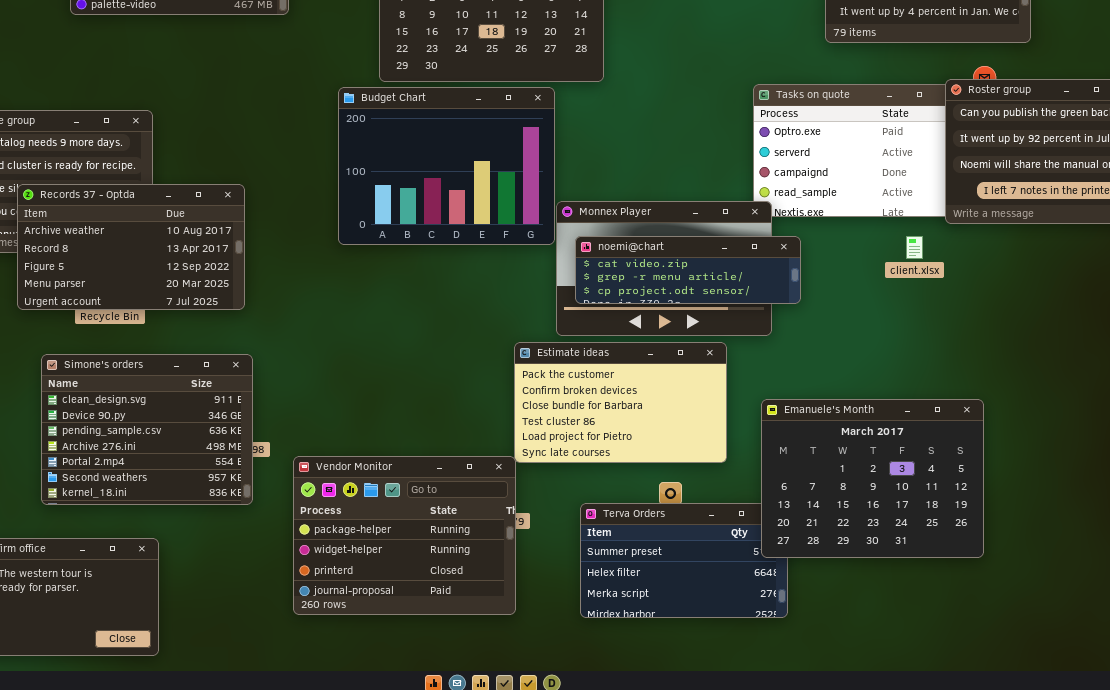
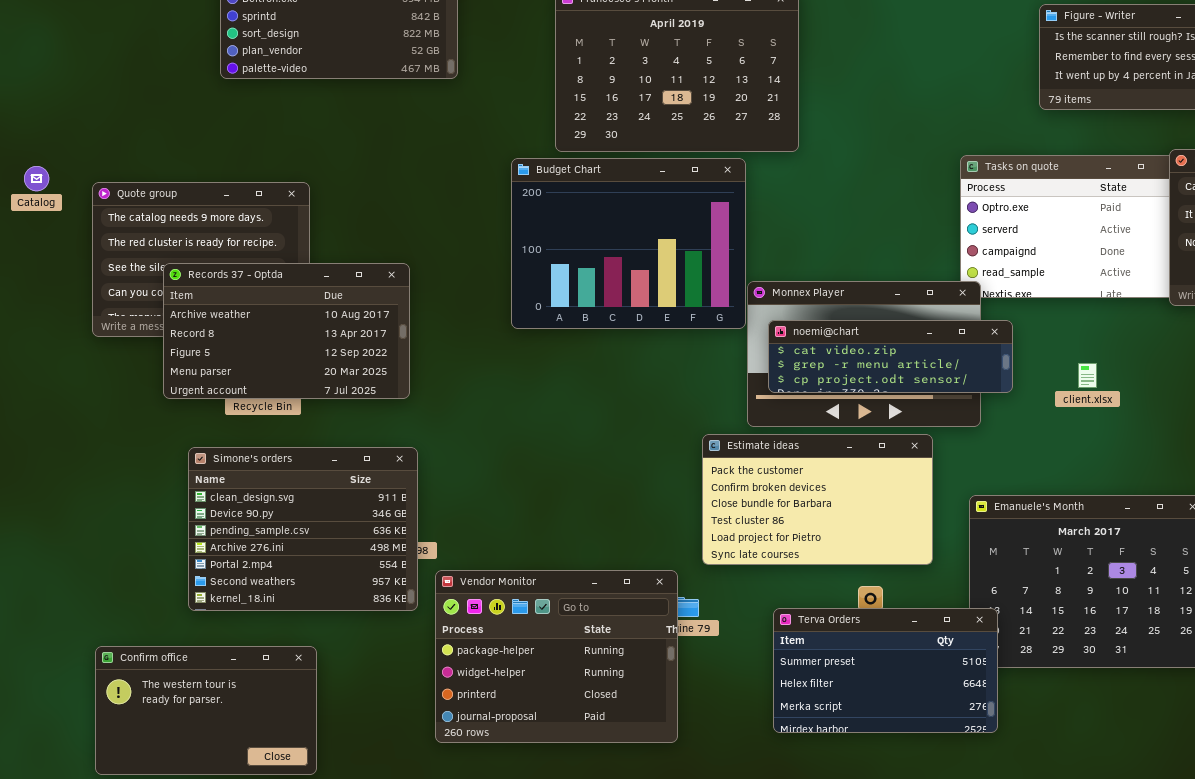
client.xlsx: [906,236,923,259] -> [1078,363,1097,388], moved
Vendor Monitor: [293,456,516,615] -> [435,570,678,743], moved
Terva Orders: [580,503,788,618] -> [773,608,998,733], raised

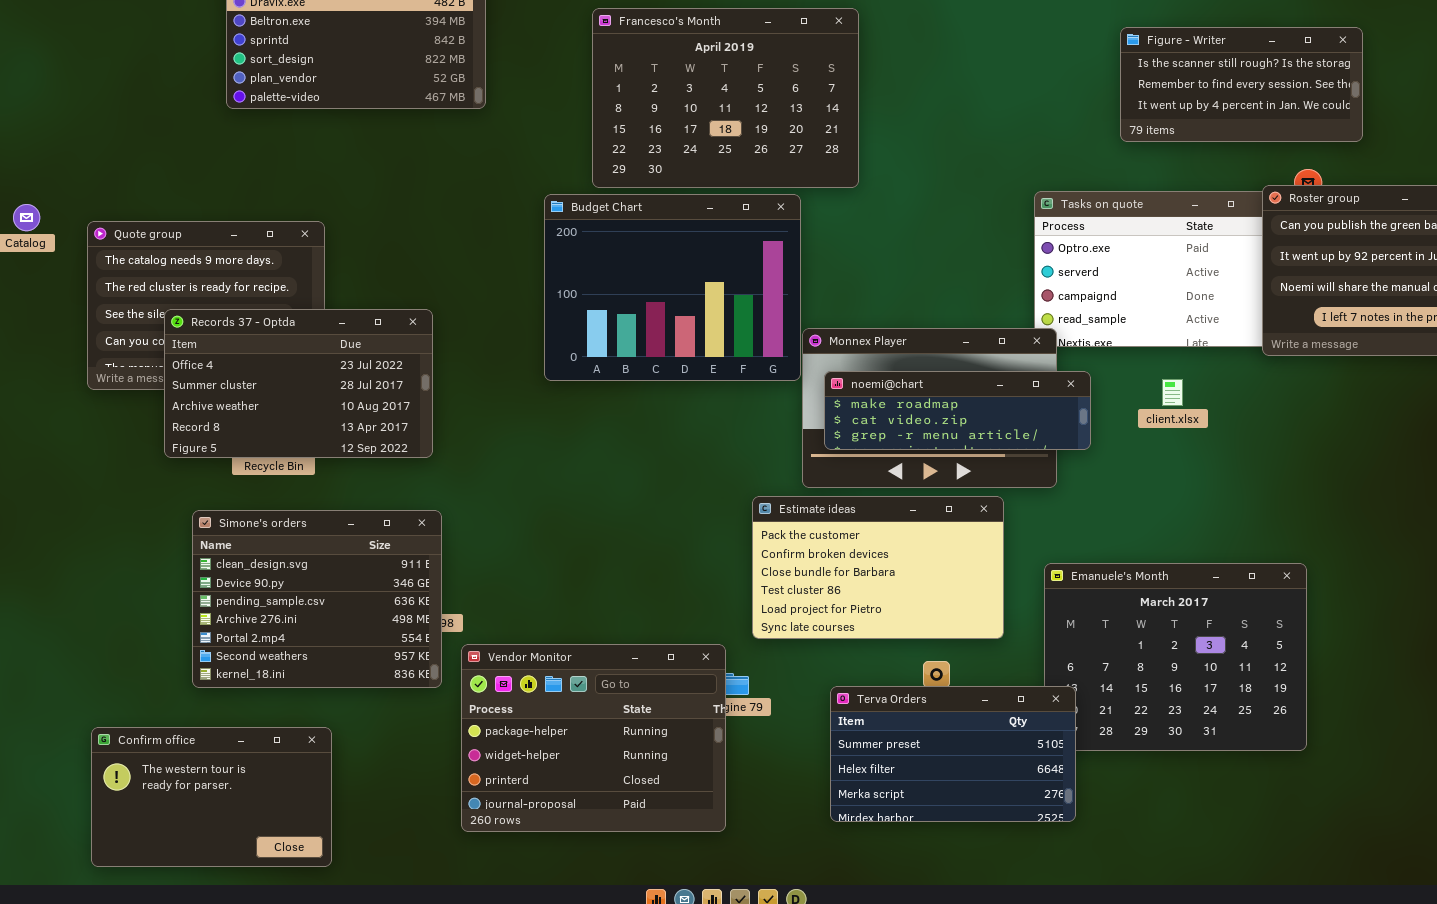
Records 37 - Optda: [163,263,410,399] -> [164,309,433,458], scrolled up 2 rows
noemi@chart: [768,320,1013,393] -> [824,371,1091,450], scrolled up 1 row
client.xlsx: [1078,363,1097,388] -> [1162,379,1183,406], moved

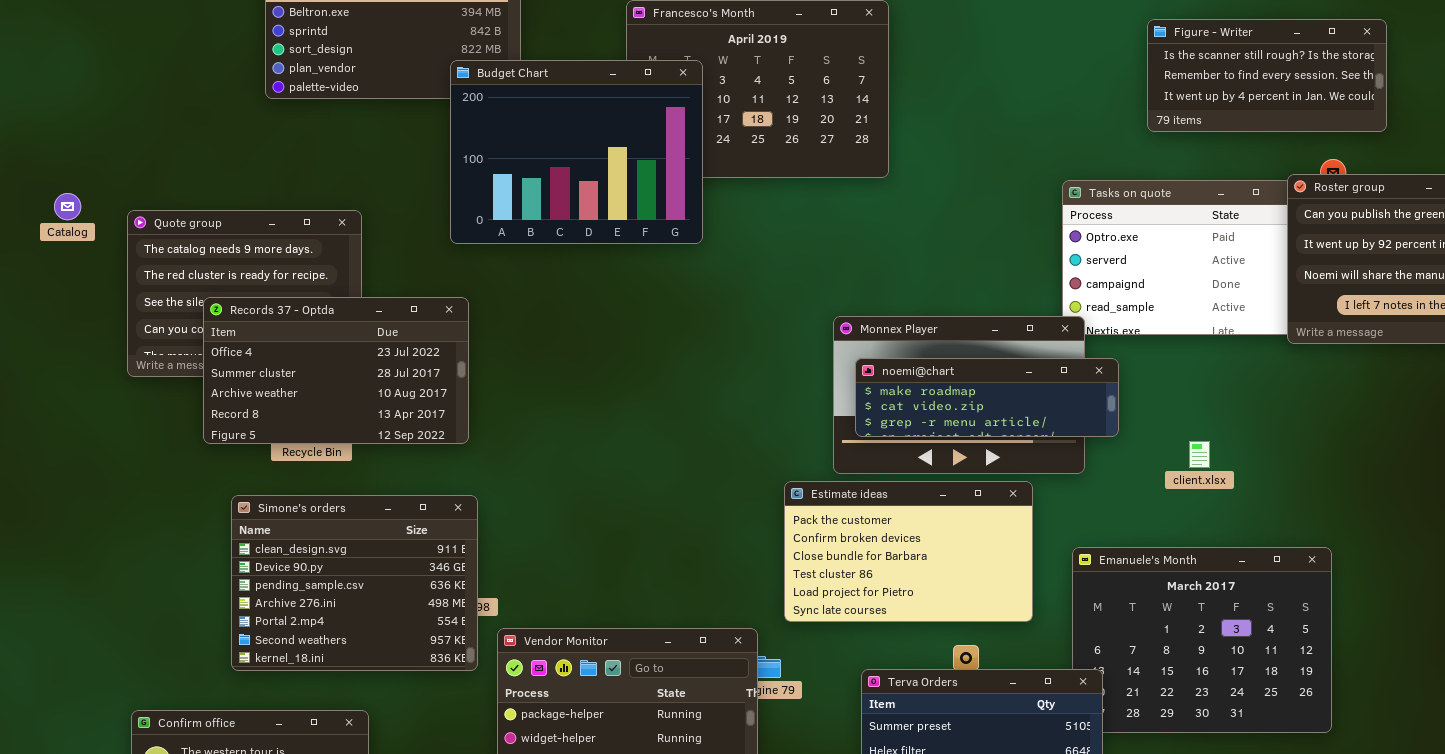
Budget Chart: [544,194,801,381] -> [450,60,703,244], moved
client.xlsx: [1162,379,1183,406] -> [1189,441,1210,468], moved

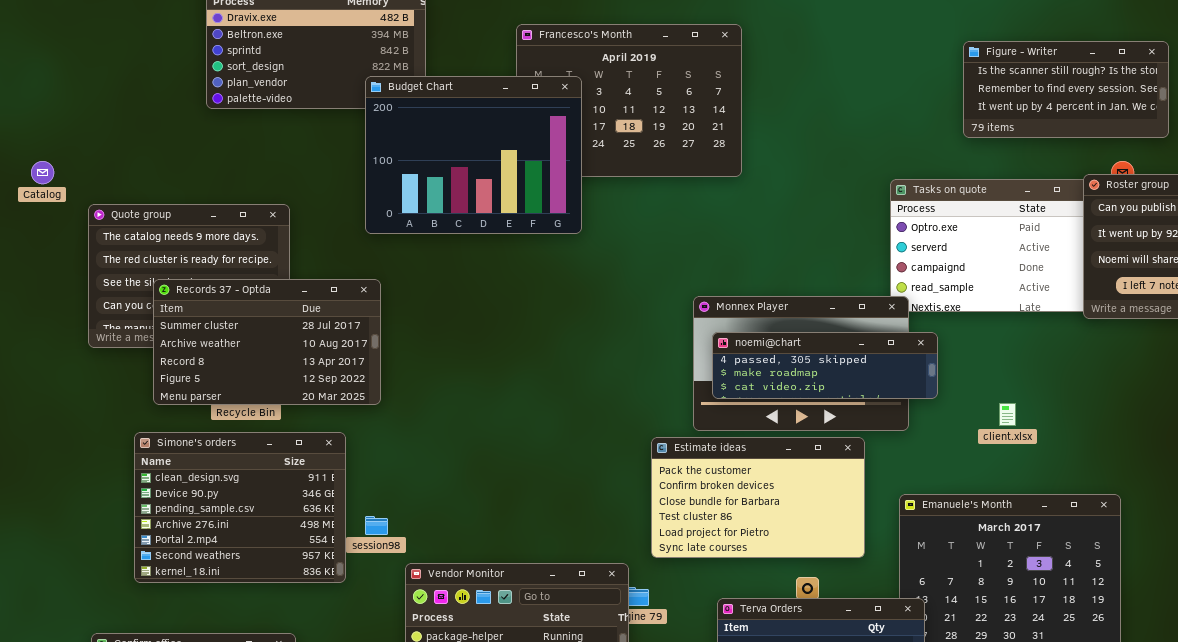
Catalog: [54,193,81,220] -> [31,161,54,184], moved
Records 37 - Optda: [203,297,469,444] -> [153,279,381,405], scrolled down 1 row
noemi@chart: [855,358,1119,437] -> [712,332,938,399], scrolled up 1 row
Simone's orders: [231,495,478,671] -> [134,432,346,583], moved

